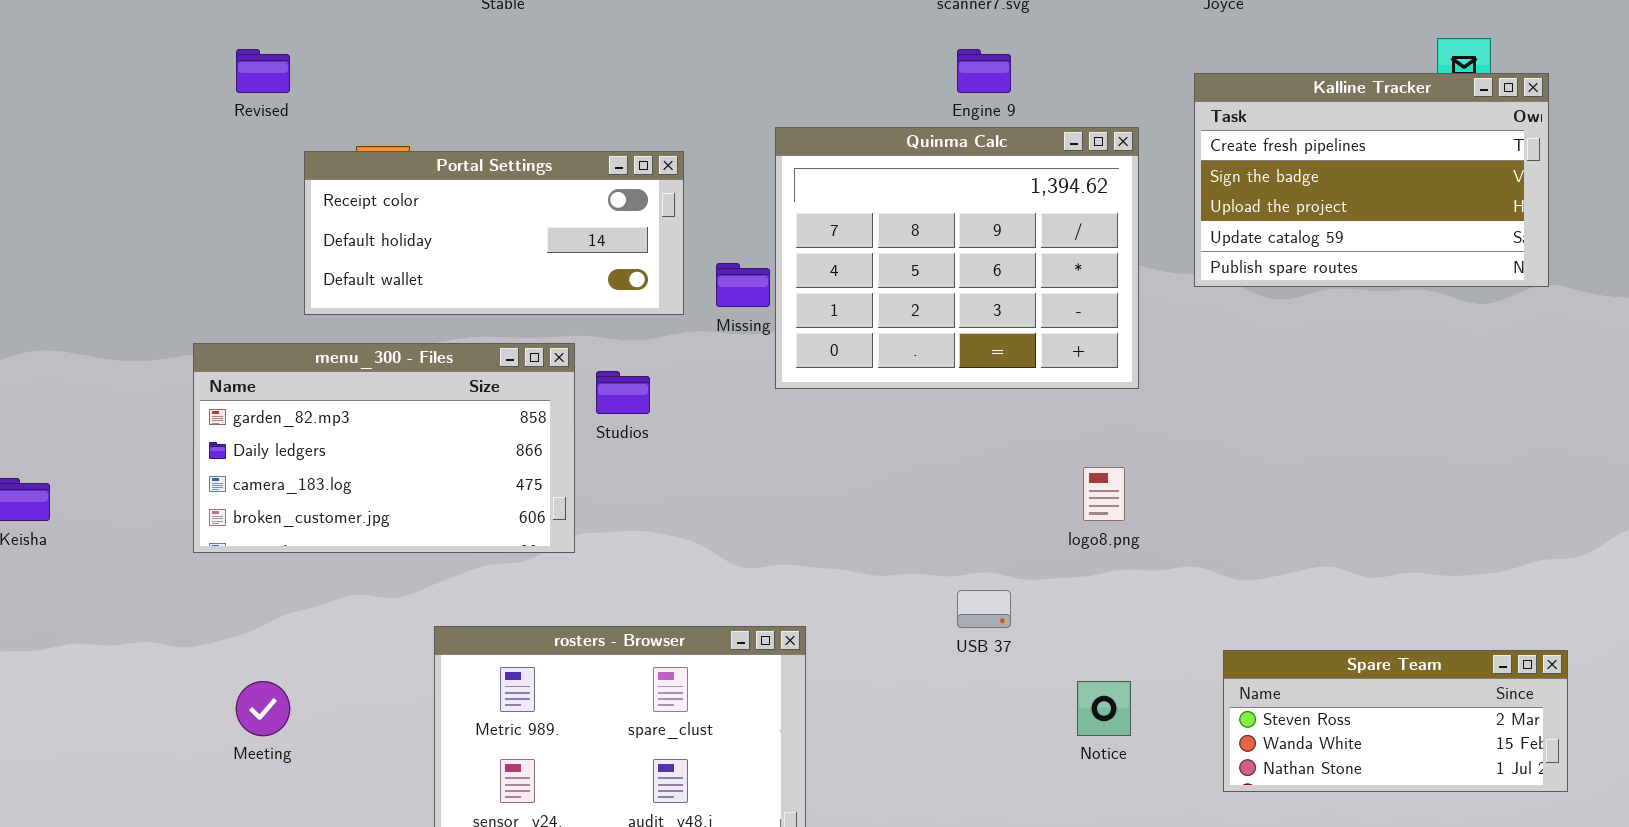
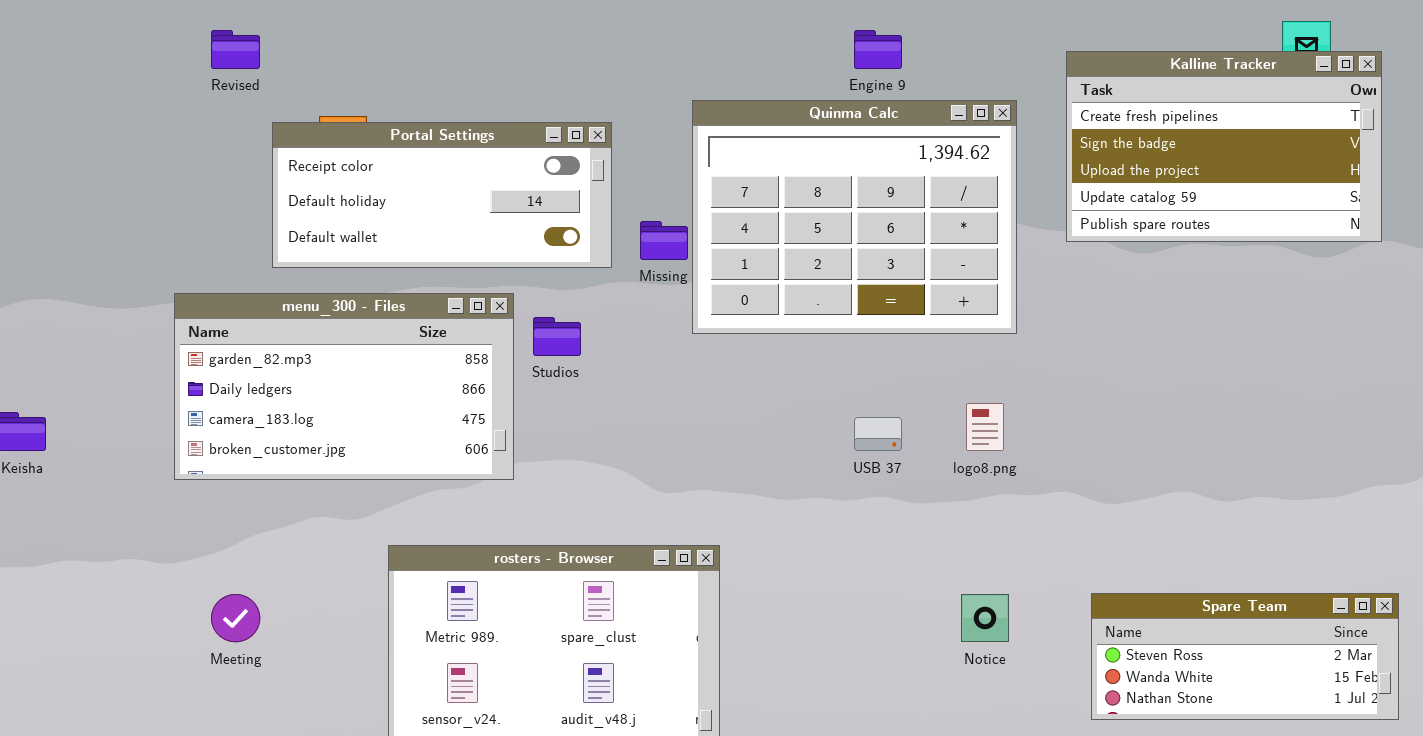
USB 37: [957,590,1011,628] -> [854,417,902,451], moved
Spare Team: [1223,650,1568,792] -> [1091,593,1399,720], moved

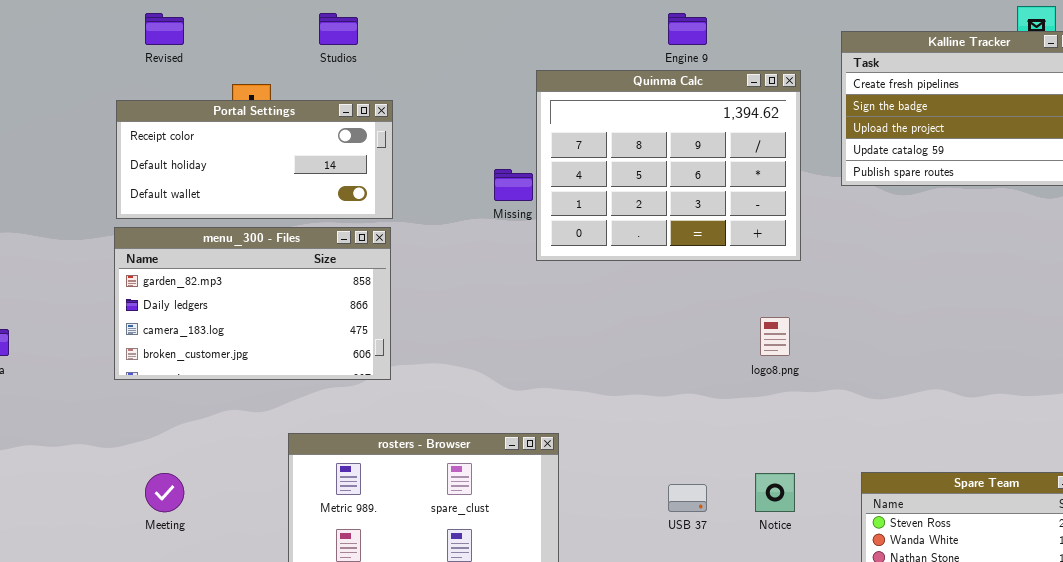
Portal Settings: [272,122,612,268] -> [116,100,393,219], moved
Studios: [533,317,581,356] -> [319,13,358,45], moved
USB 37: [854,417,902,451] -> [668,484,707,512], moved

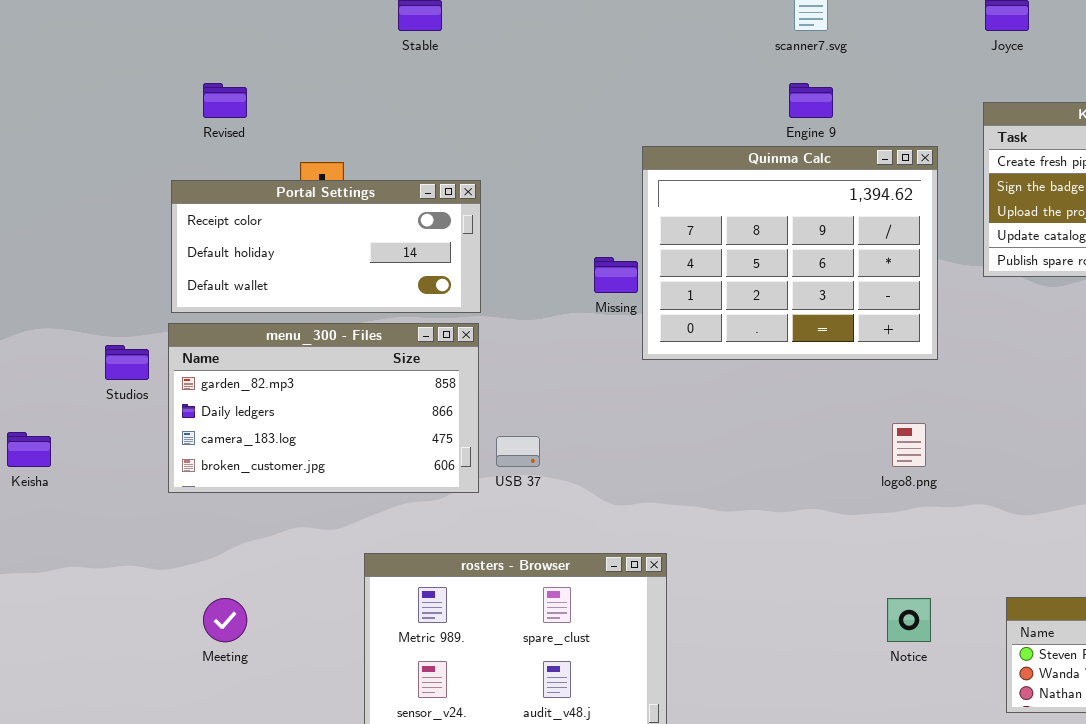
Studios: [319,13,358,45] -> [105,345,149,380], moved
USB 37: [668,484,707,512] -> [496,436,540,467], moved

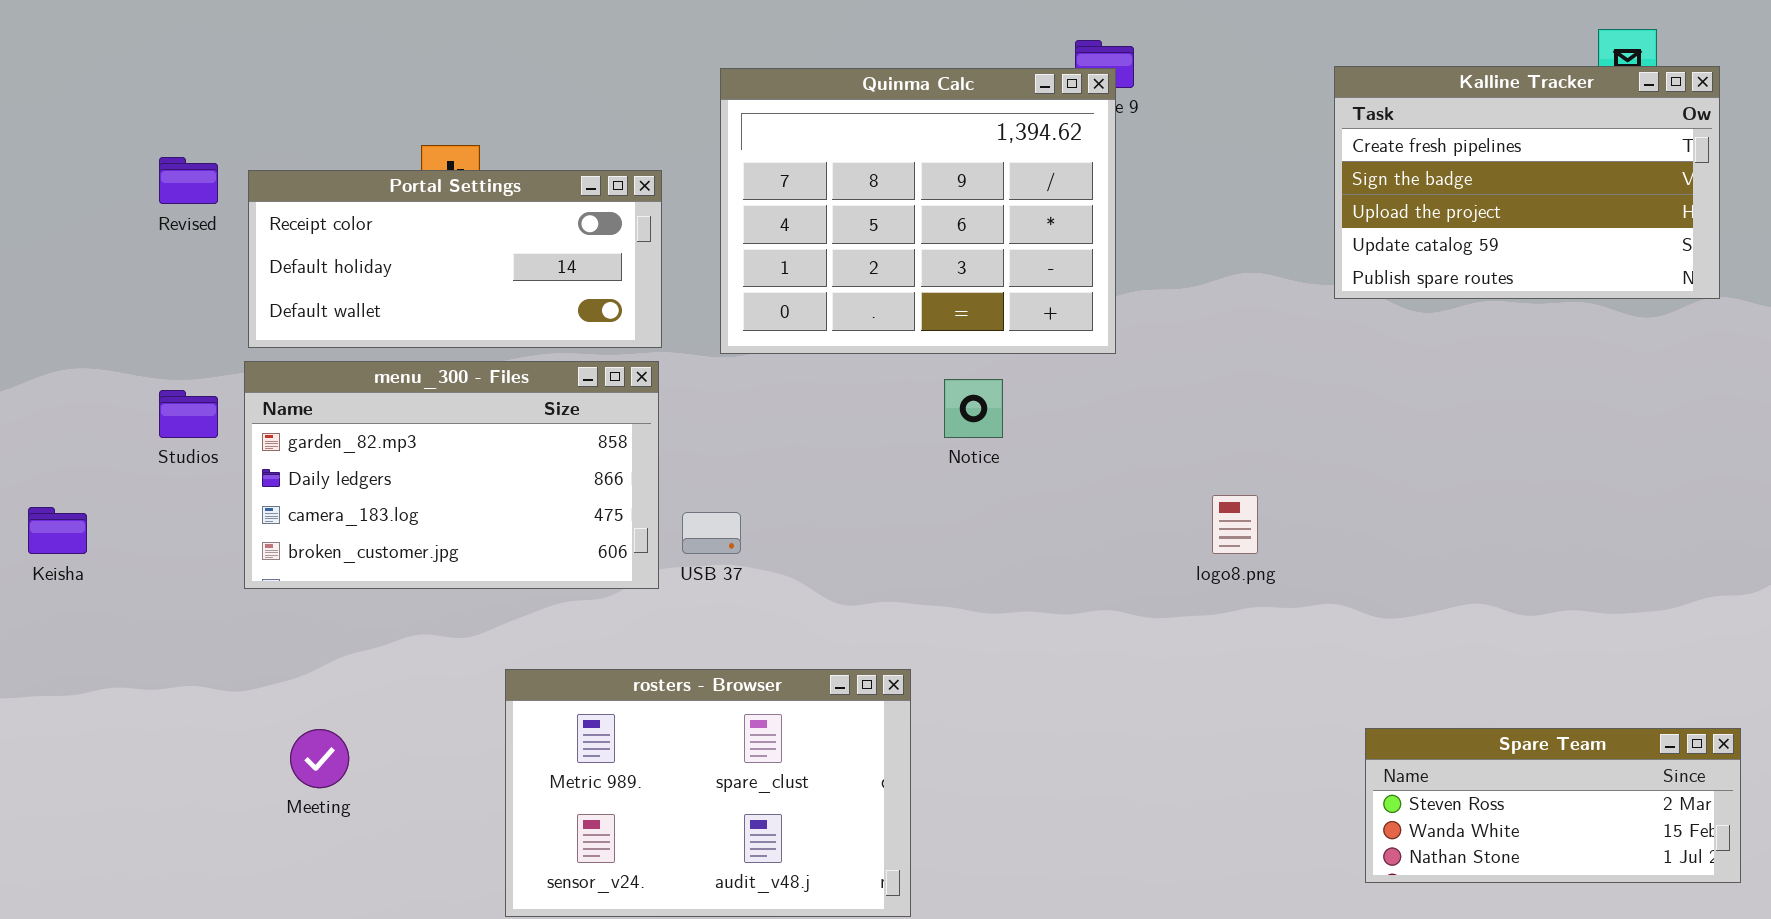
Revised: [203,83,247,118] -> [159,157,218,204], moved
Quinma Calc: [642,146,938,360] -> [720,68,1116,354], moved
Notice: [887,598,931,642] -> [944,379,1003,438], moved

